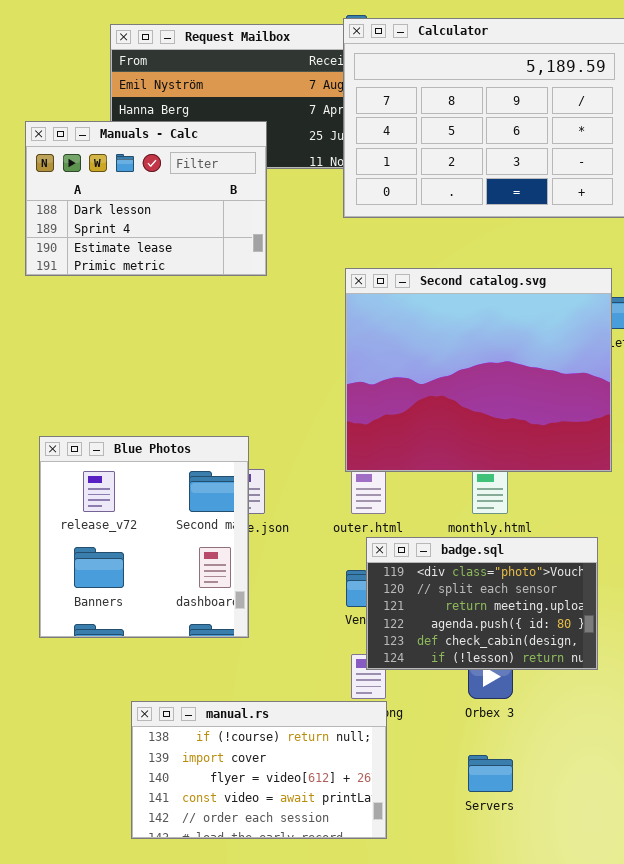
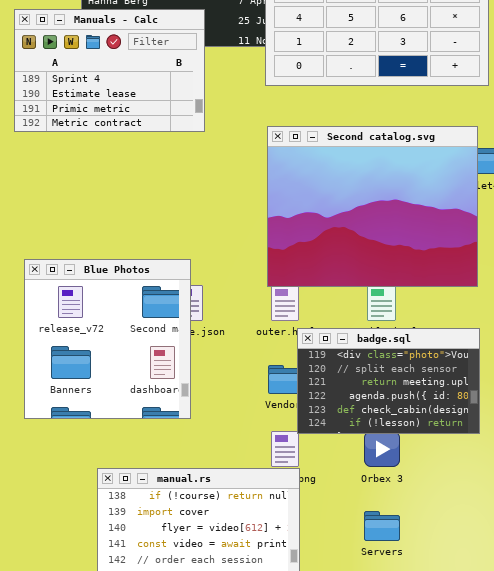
Manuals - Calc: [25,121,267,276] -> [14,9,205,132], scrolled down 1 row
badge.sql: [366,537,598,670] -> [297,328,480,434], moved

